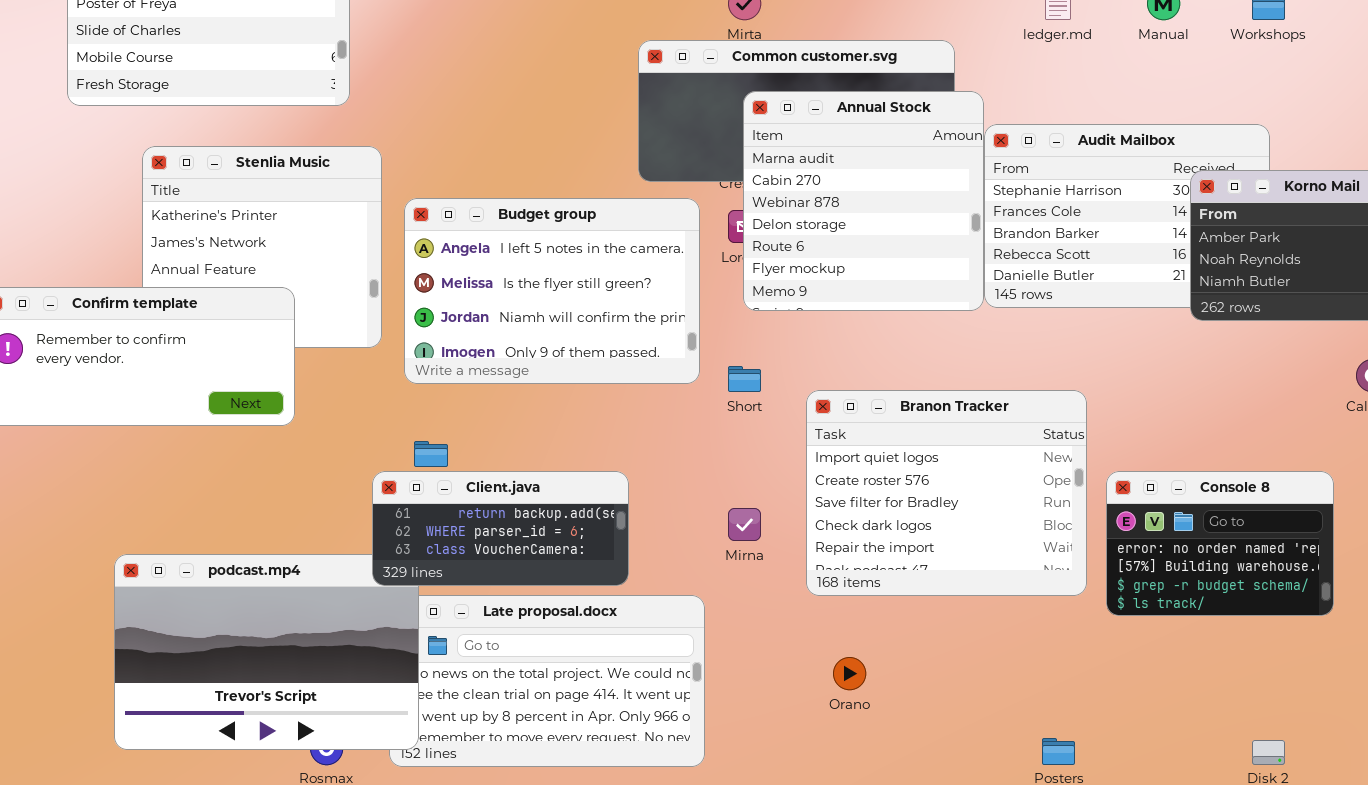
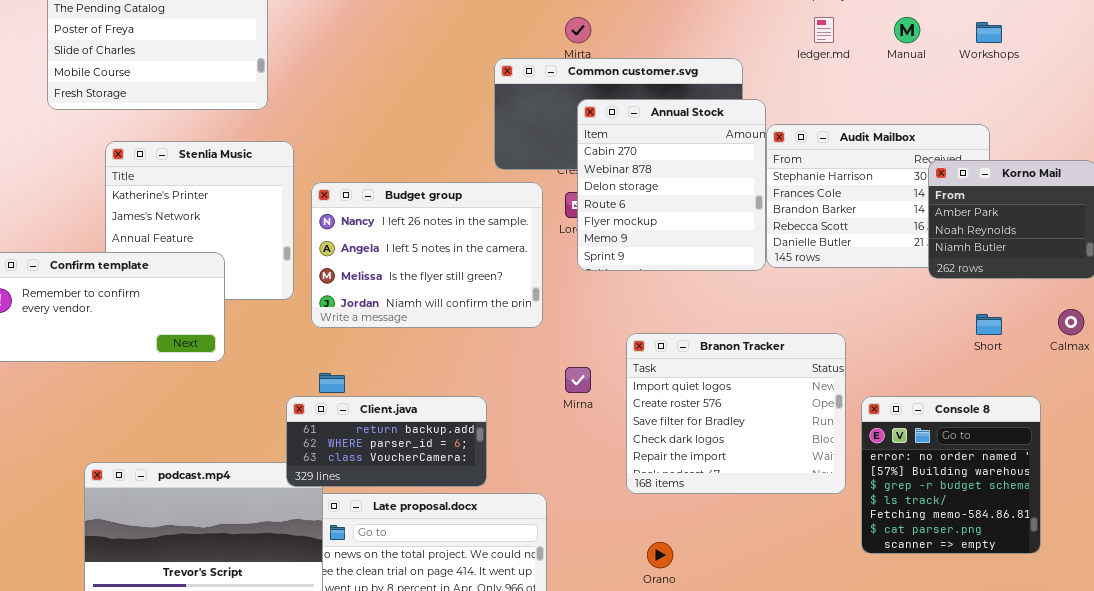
Annual Stock: [743,91,984,311] -> [577,99,766,271], scrolled down 1 row
Budget group: [404,198,700,384] -> [311,182,543,328], scrolled up 1 row
Short: [728,366,761,392] -> [976,314,1002,335], moved
Console 8: [1106,471,1334,616] -> [861,396,1041,554], resized
Mirna: [728,508,761,541] -> [565,367,591,393], moved

